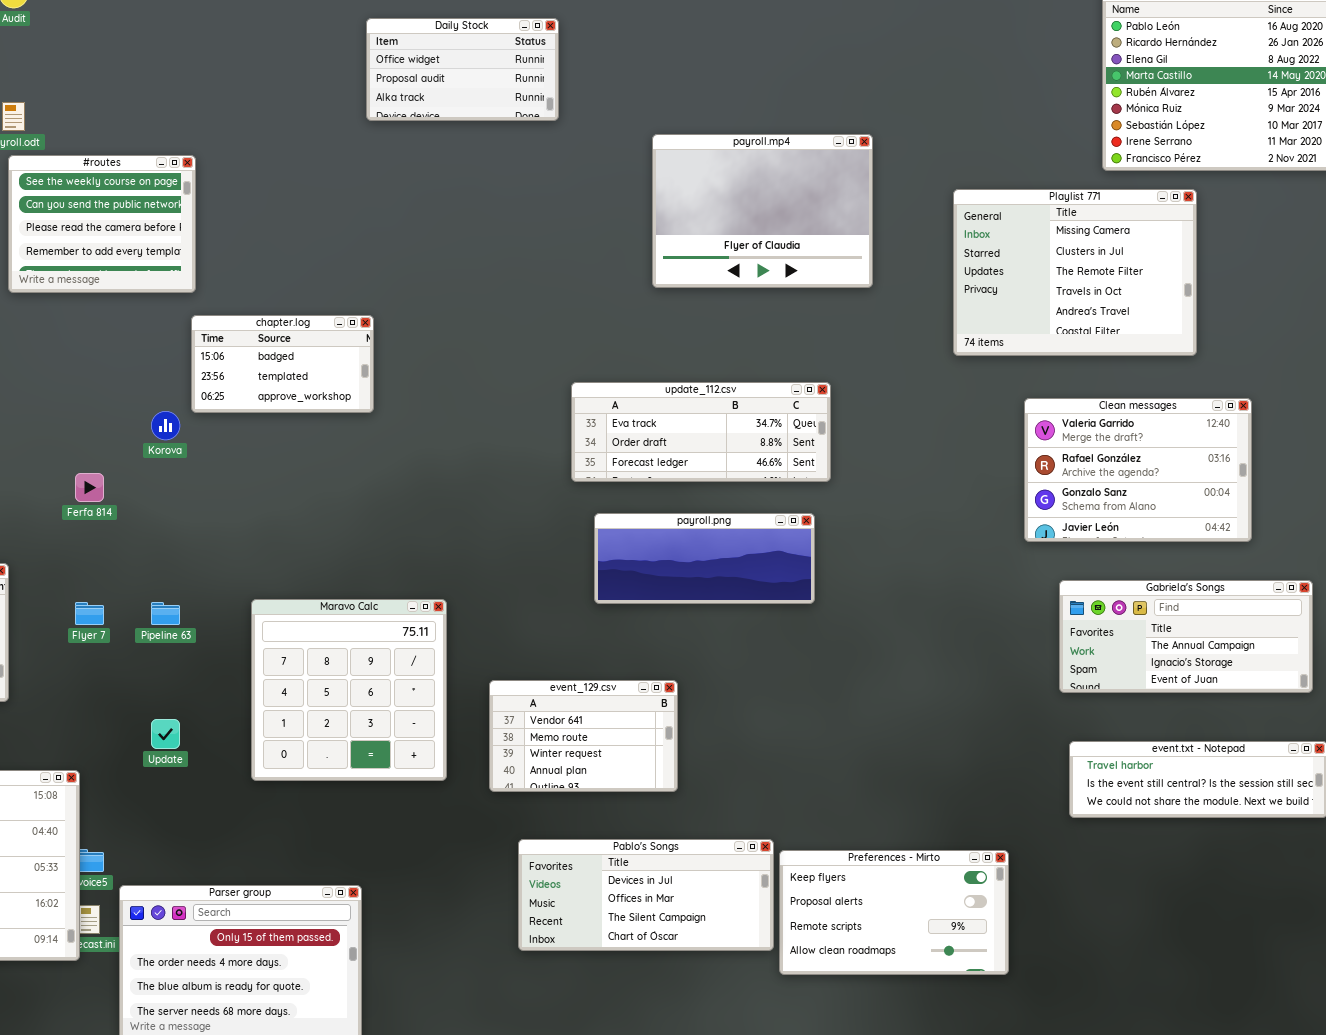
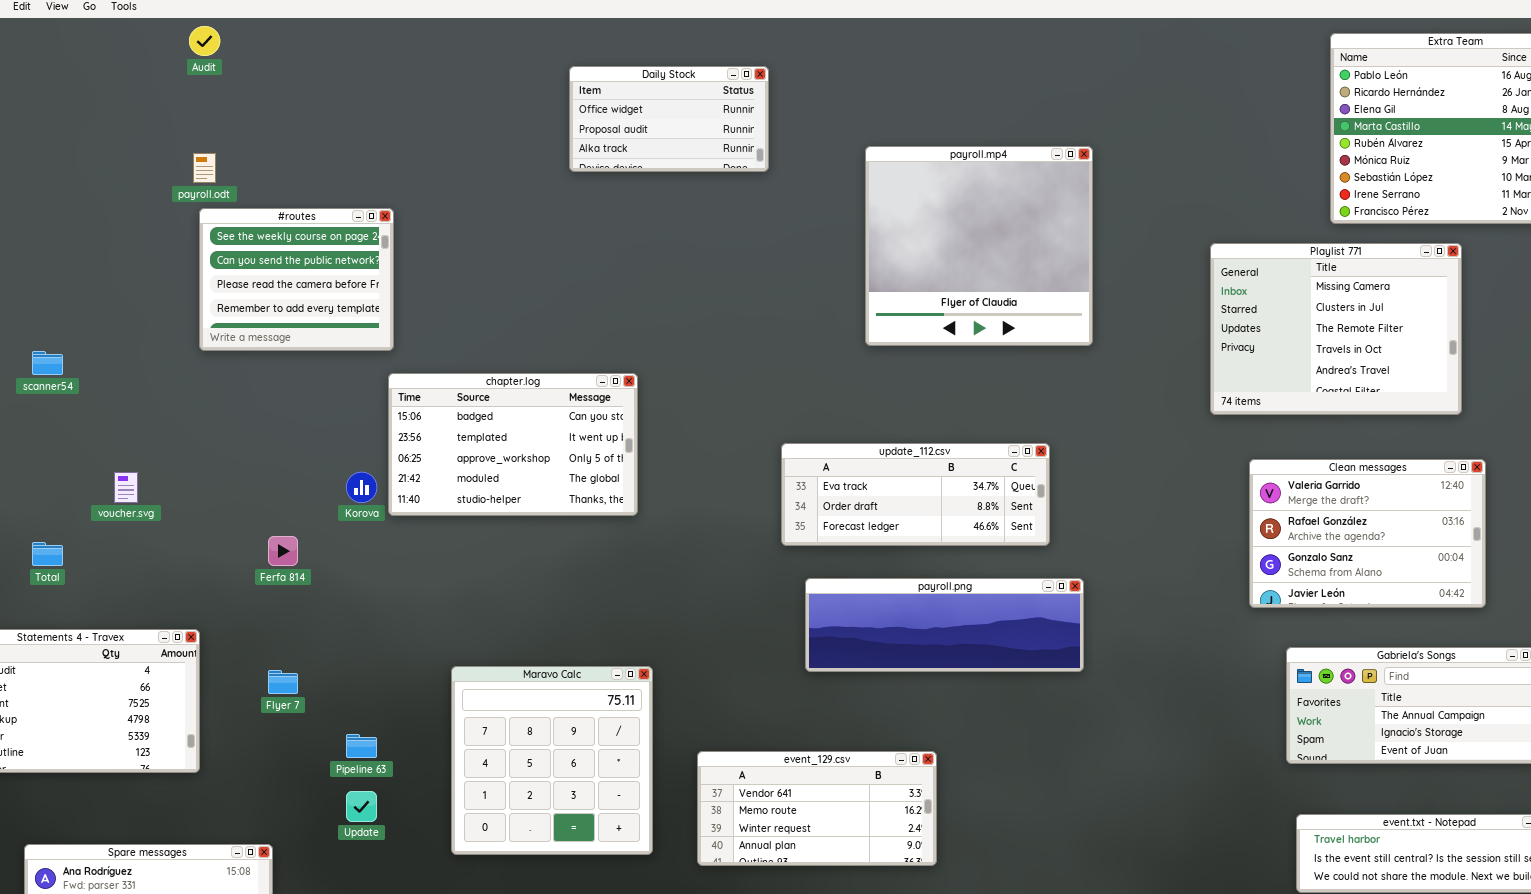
payroll.mp4: [652,134,873,288] -> [865,146,1093,346], resized
Playlist 771: [953,189,1197,356] -> [1210,243,1462,415], moved
chapter.log: [191,315,374,413] -> [388,373,638,516], resized
payroll.png: [594,513,815,604] -> [805,578,1084,672], resized
Pipeline 63: [151,602,180,625] -> [346,734,377,758], moved
event_129.csv: [489,680,678,792] -> [697,751,937,866], resized

